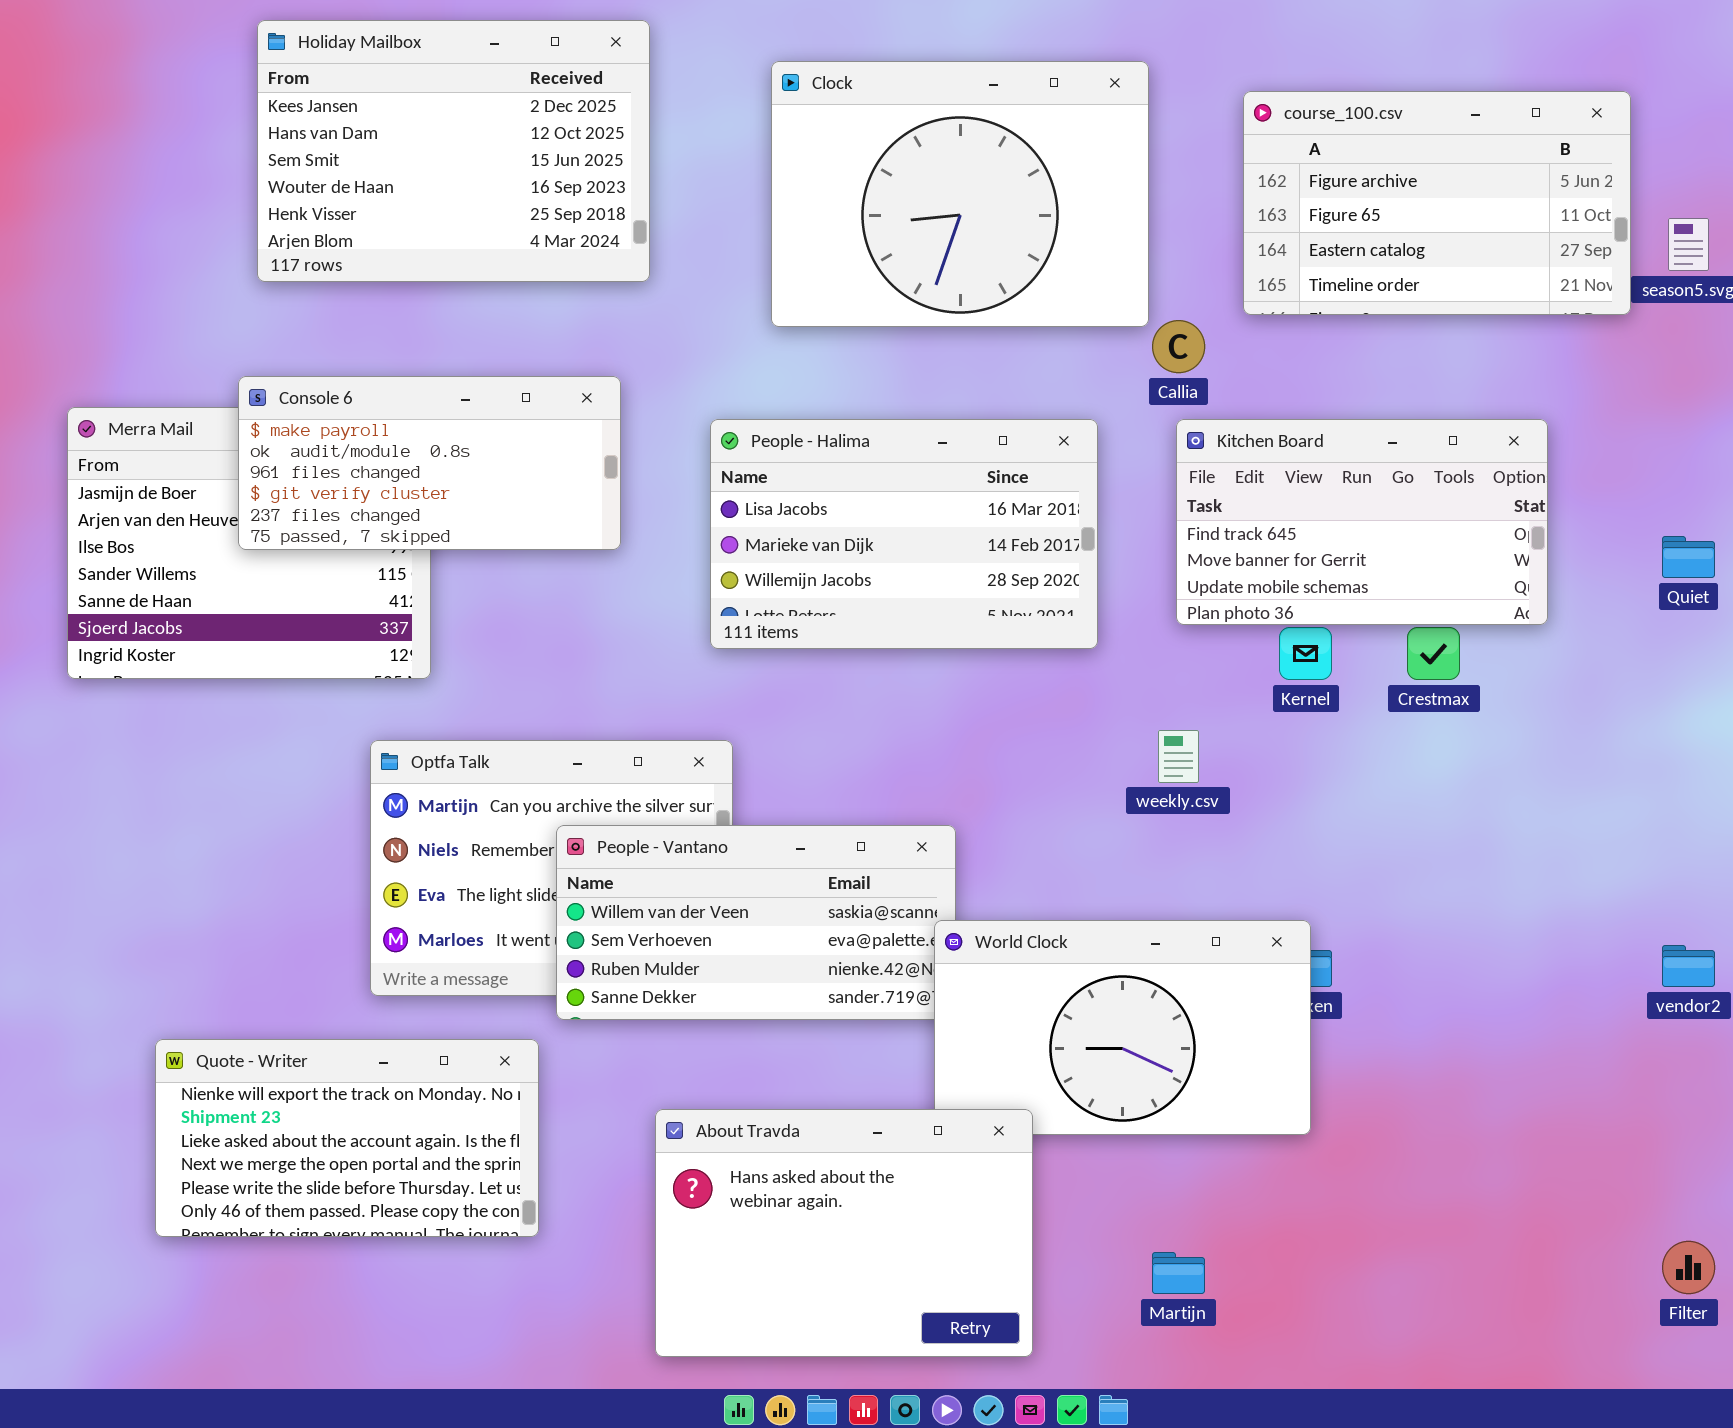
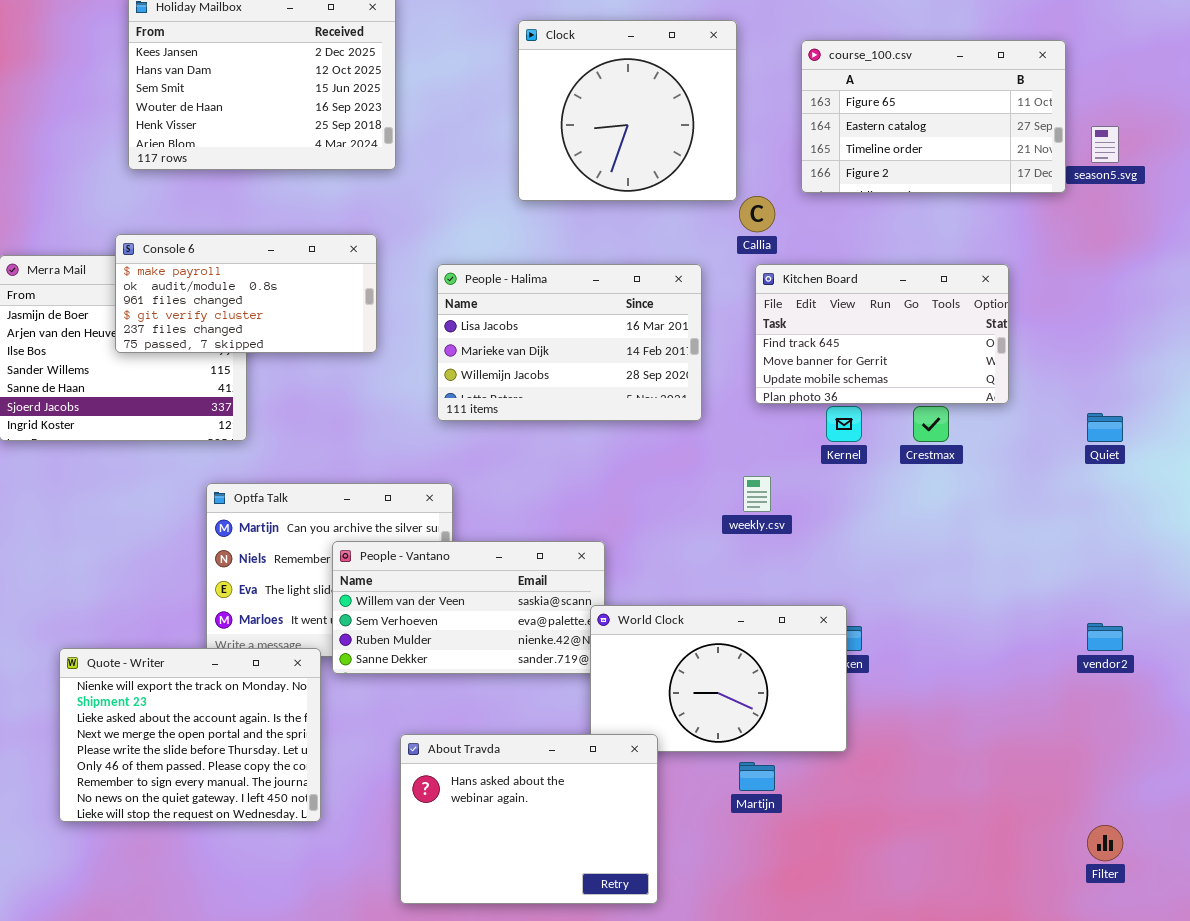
Clock: [771,61,1149,327] -> [518,20,737,201], resized
course_100.csv: [1243,91,1631,315] -> [801,40,1066,193], scrolled down 1 row
Quiet: [1662,536,1715,578] -> [1087,413,1123,442], moved
Quote - Writer: [155,1039,539,1237] -> [59,648,321,822], resized
Martijn: [1152,1252,1205,1294] -> [739,762,775,791], moved

